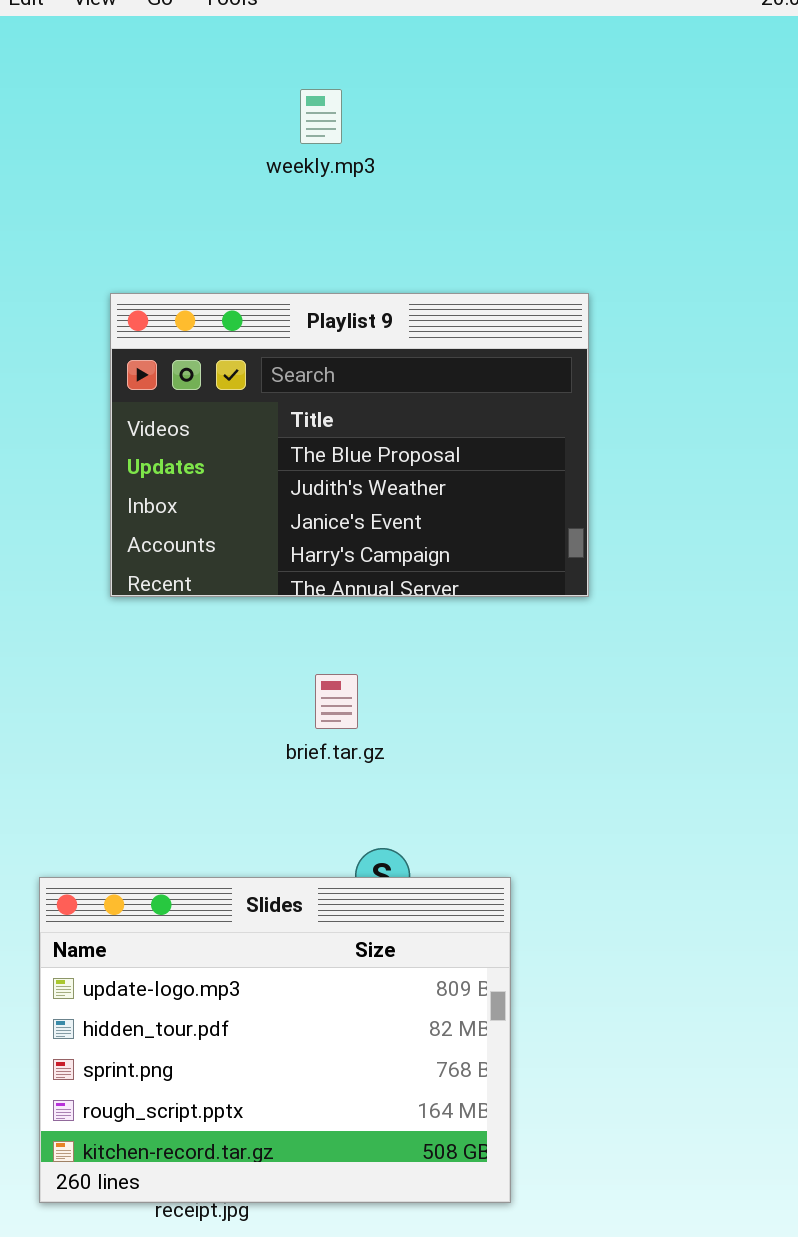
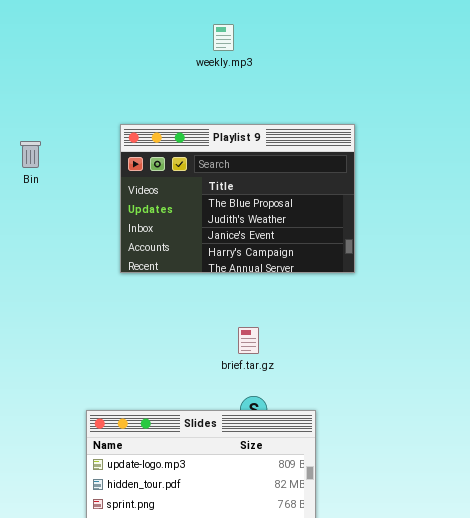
brief.tar.gz: [315,674,358,729] -> [238,327,259,354], moved

